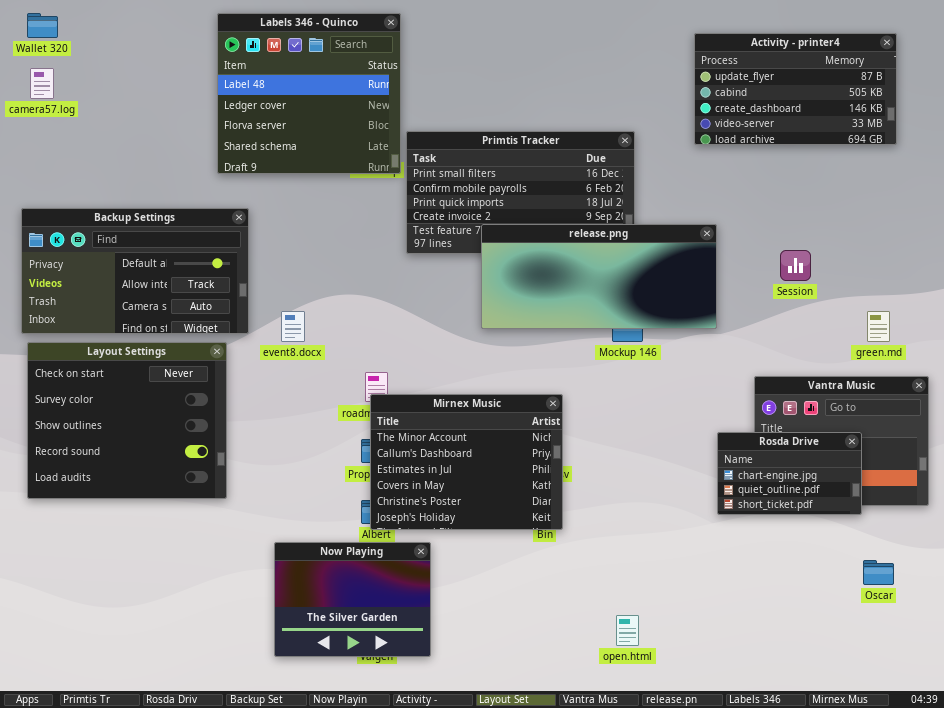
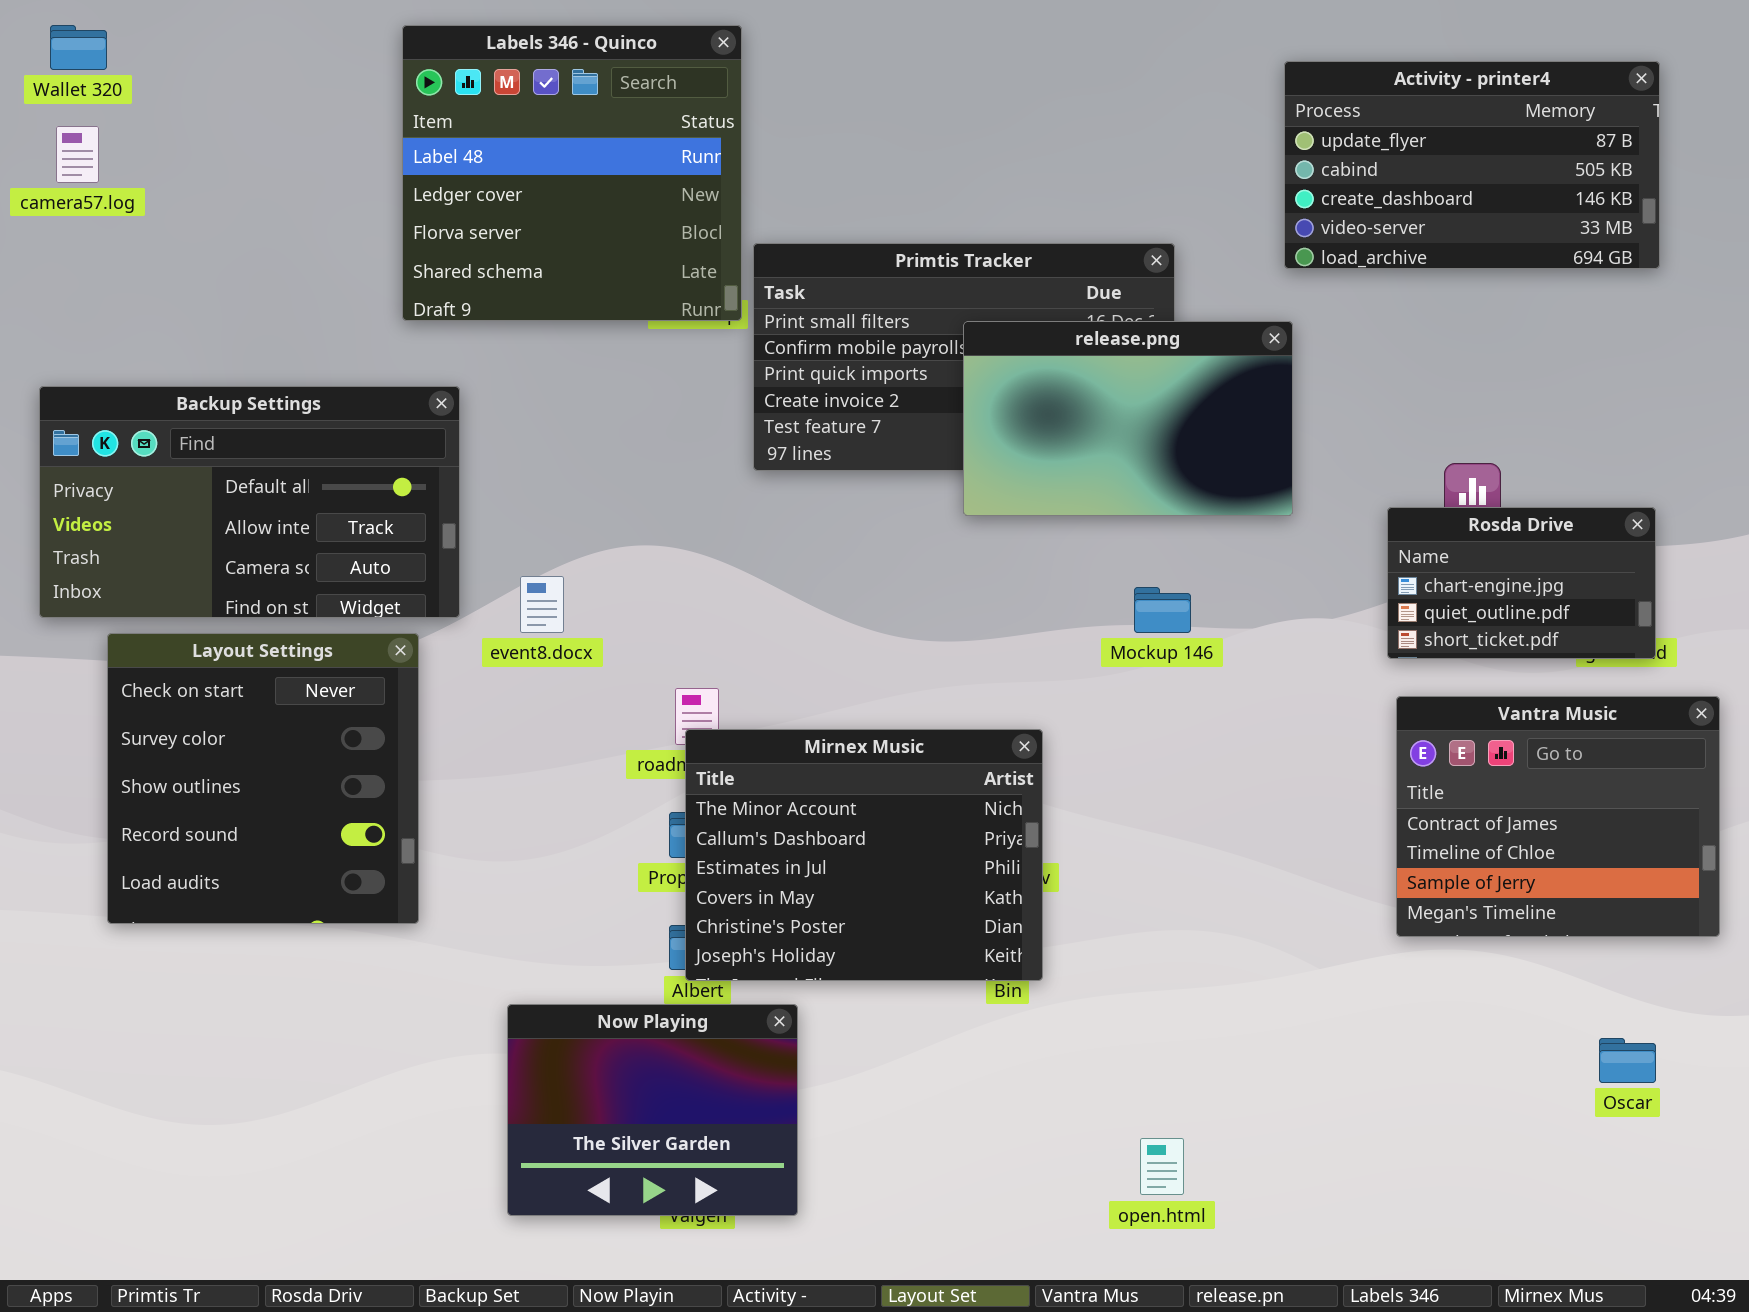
release.png: [481,224,717,329] -> [963,321,1293,516], moved, resized
Layout Settings: [27,342,227,499] -> [107,633,419,924], resized
Rosda Drive: [717,432,862,515] -> [1387,507,1656,659], moved

